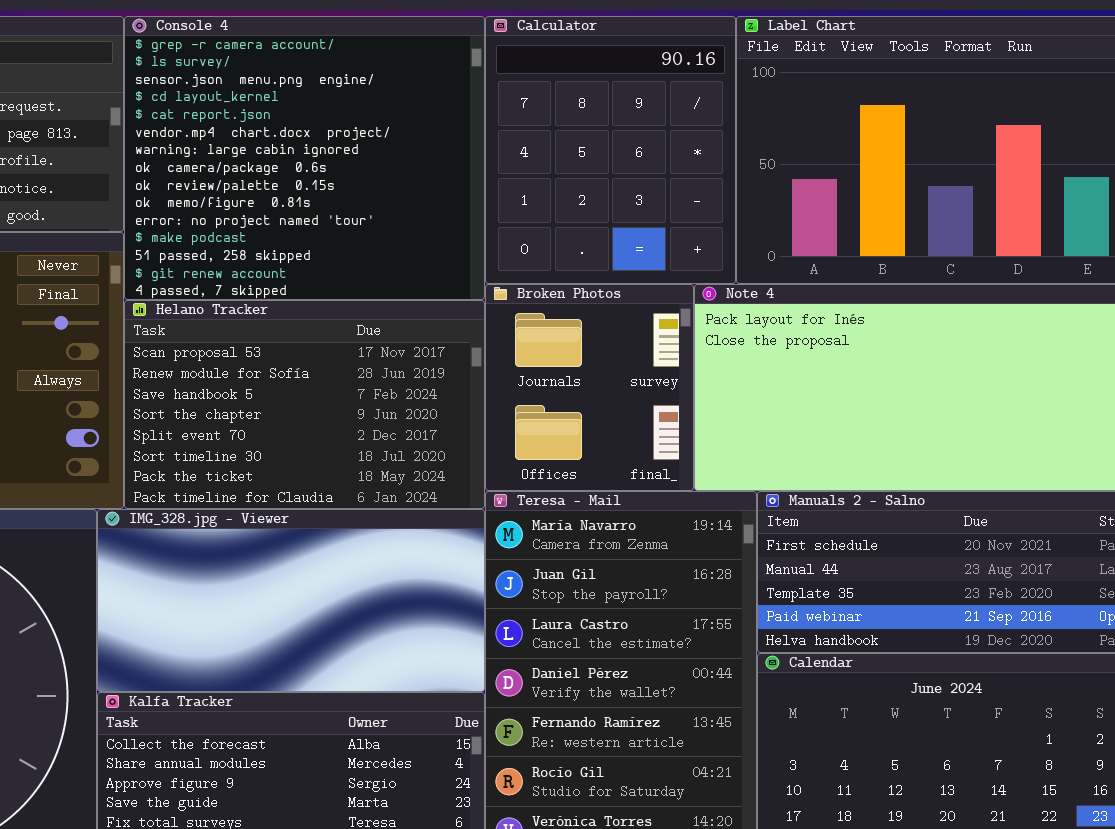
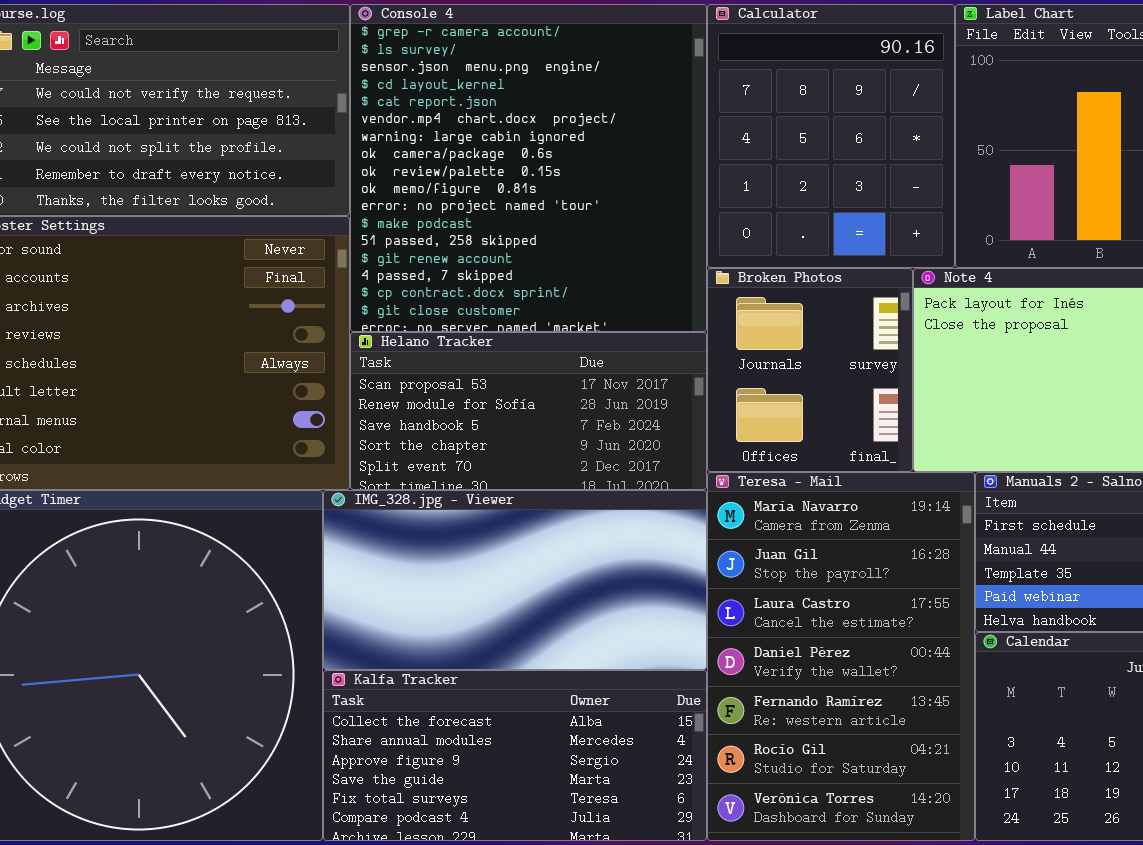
Console 4: [124,16,485,300] -> [350,4,707,332], resized
Helano Tracker: [124,300,485,509] -> [350,332,707,490], resized

